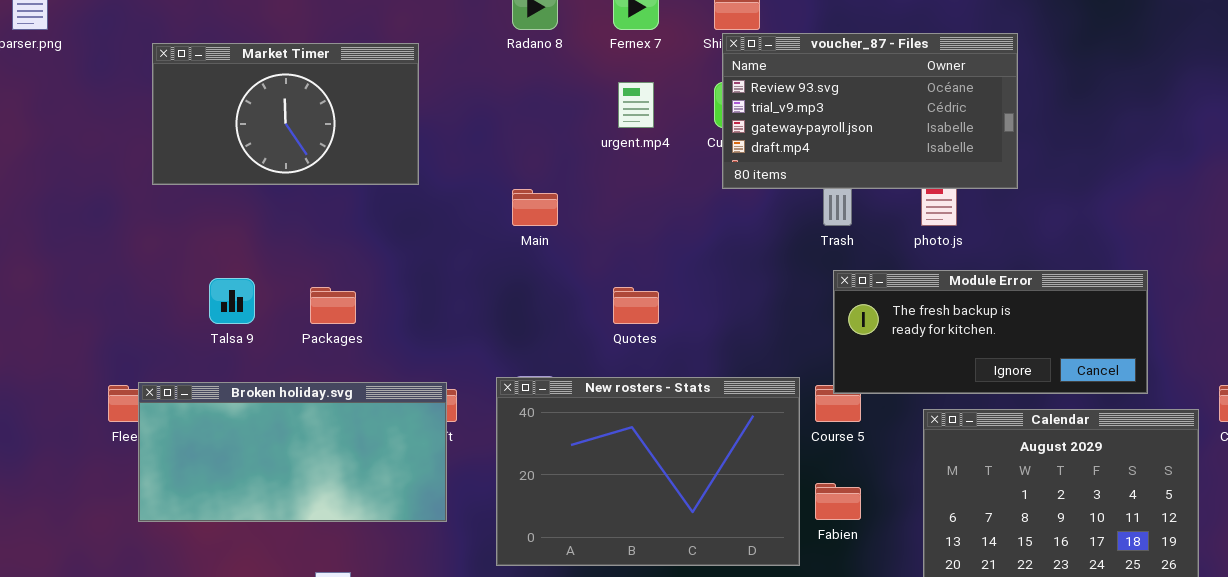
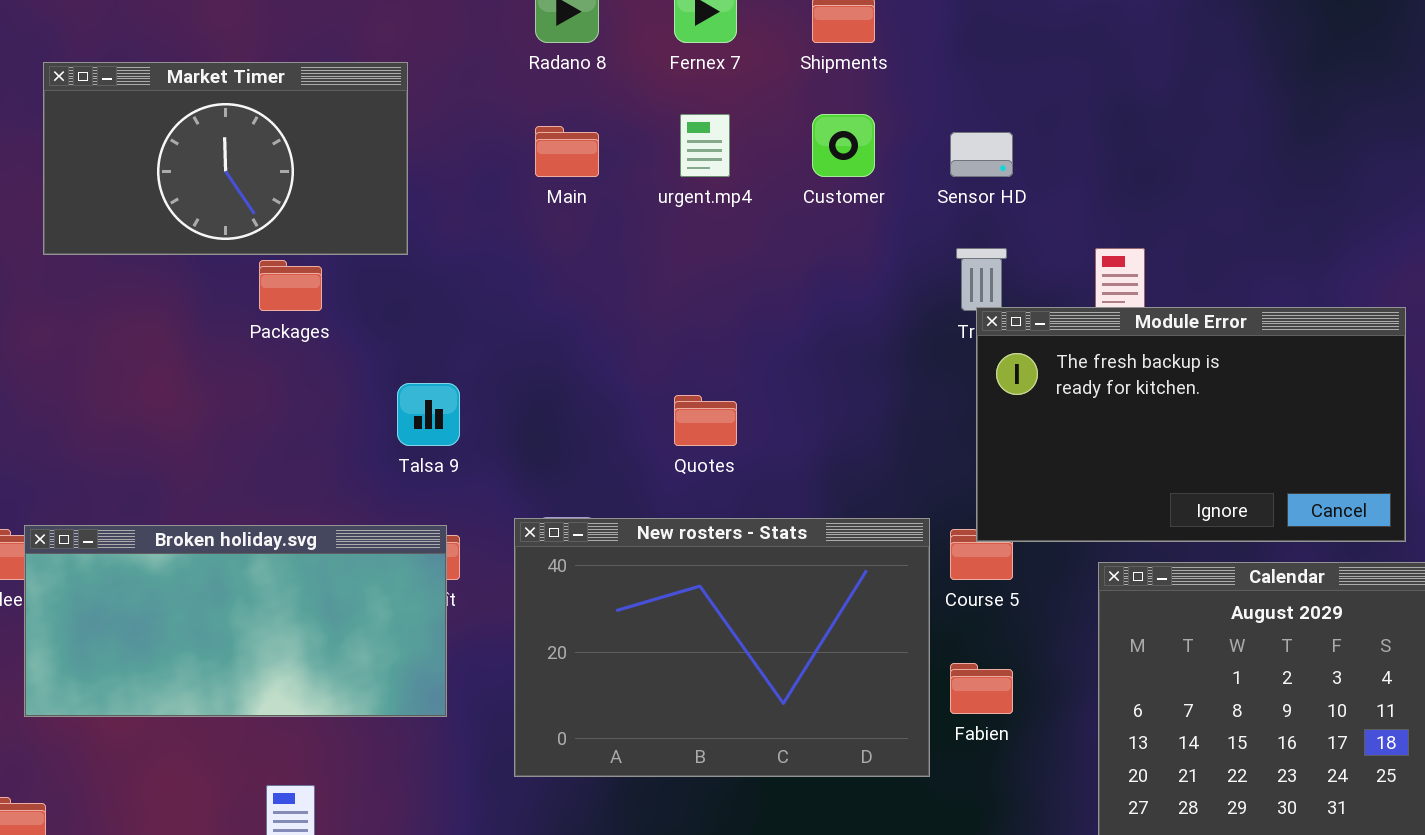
voucher_87 - Files: [722,33,1018,189] -> none, closed
Main: [512,189,558,226] -> [535,126,599,177], moved
Module Error: [833,270,1148,394] -> [976,307,1406,542], resized
Talsa 9: [209,278,255,324] -> [397,383,460,446], moved
Packages: [310,287,356,324] -> [259,260,322,311], moved

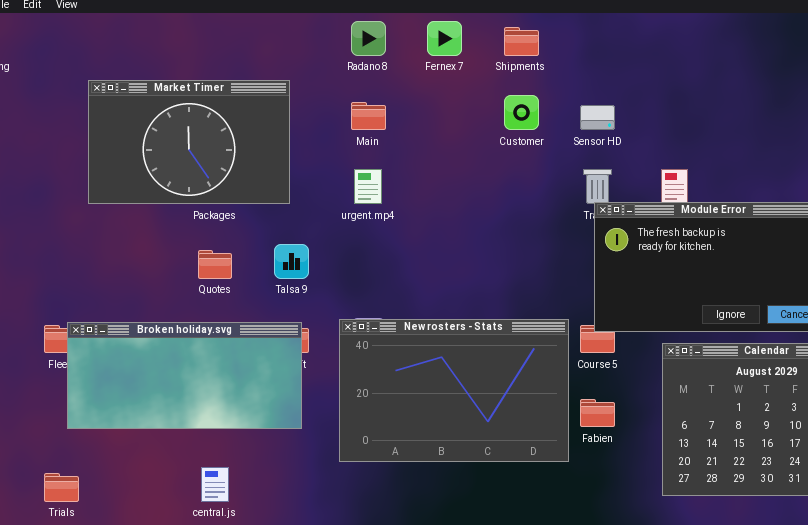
Market Timer: [43,62,408,255] -> [88,80,290,204], moved, resized
urgent.mp4: [680,114,730,177] -> [354,169,382,204], moved
Quotes: [674,395,737,446] -> [198,250,232,279], moved

